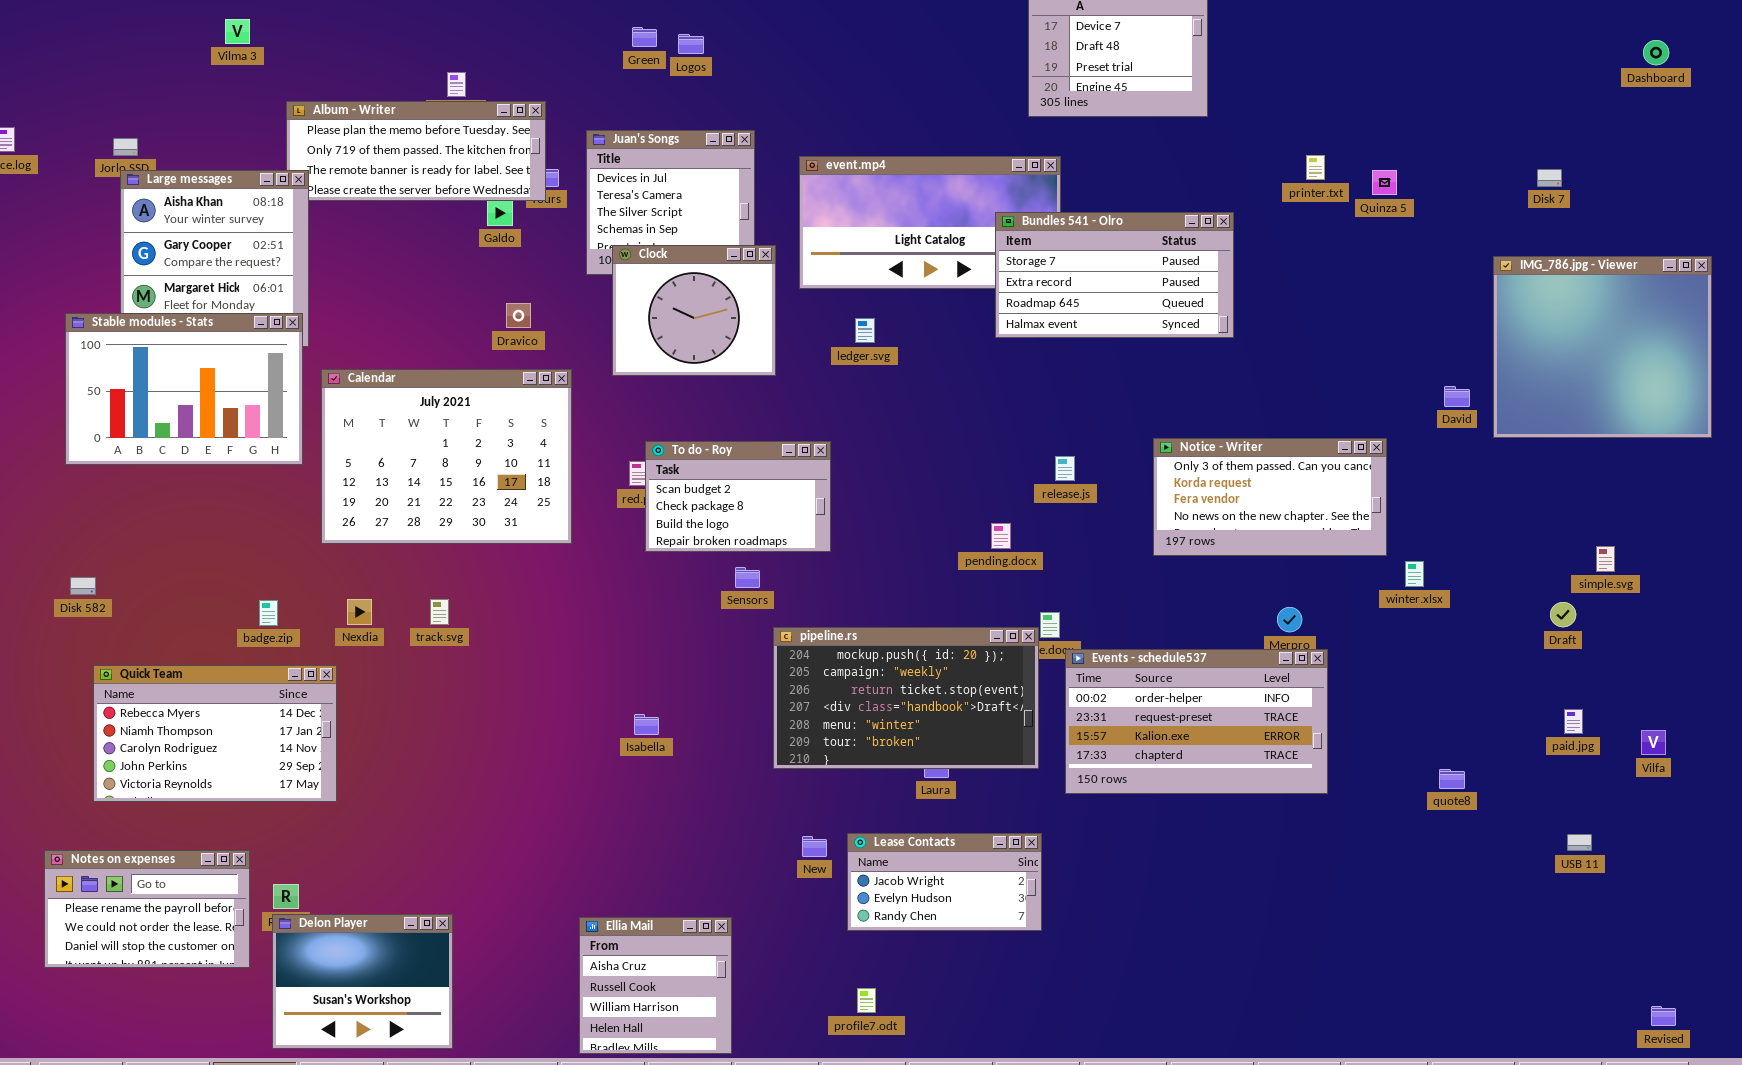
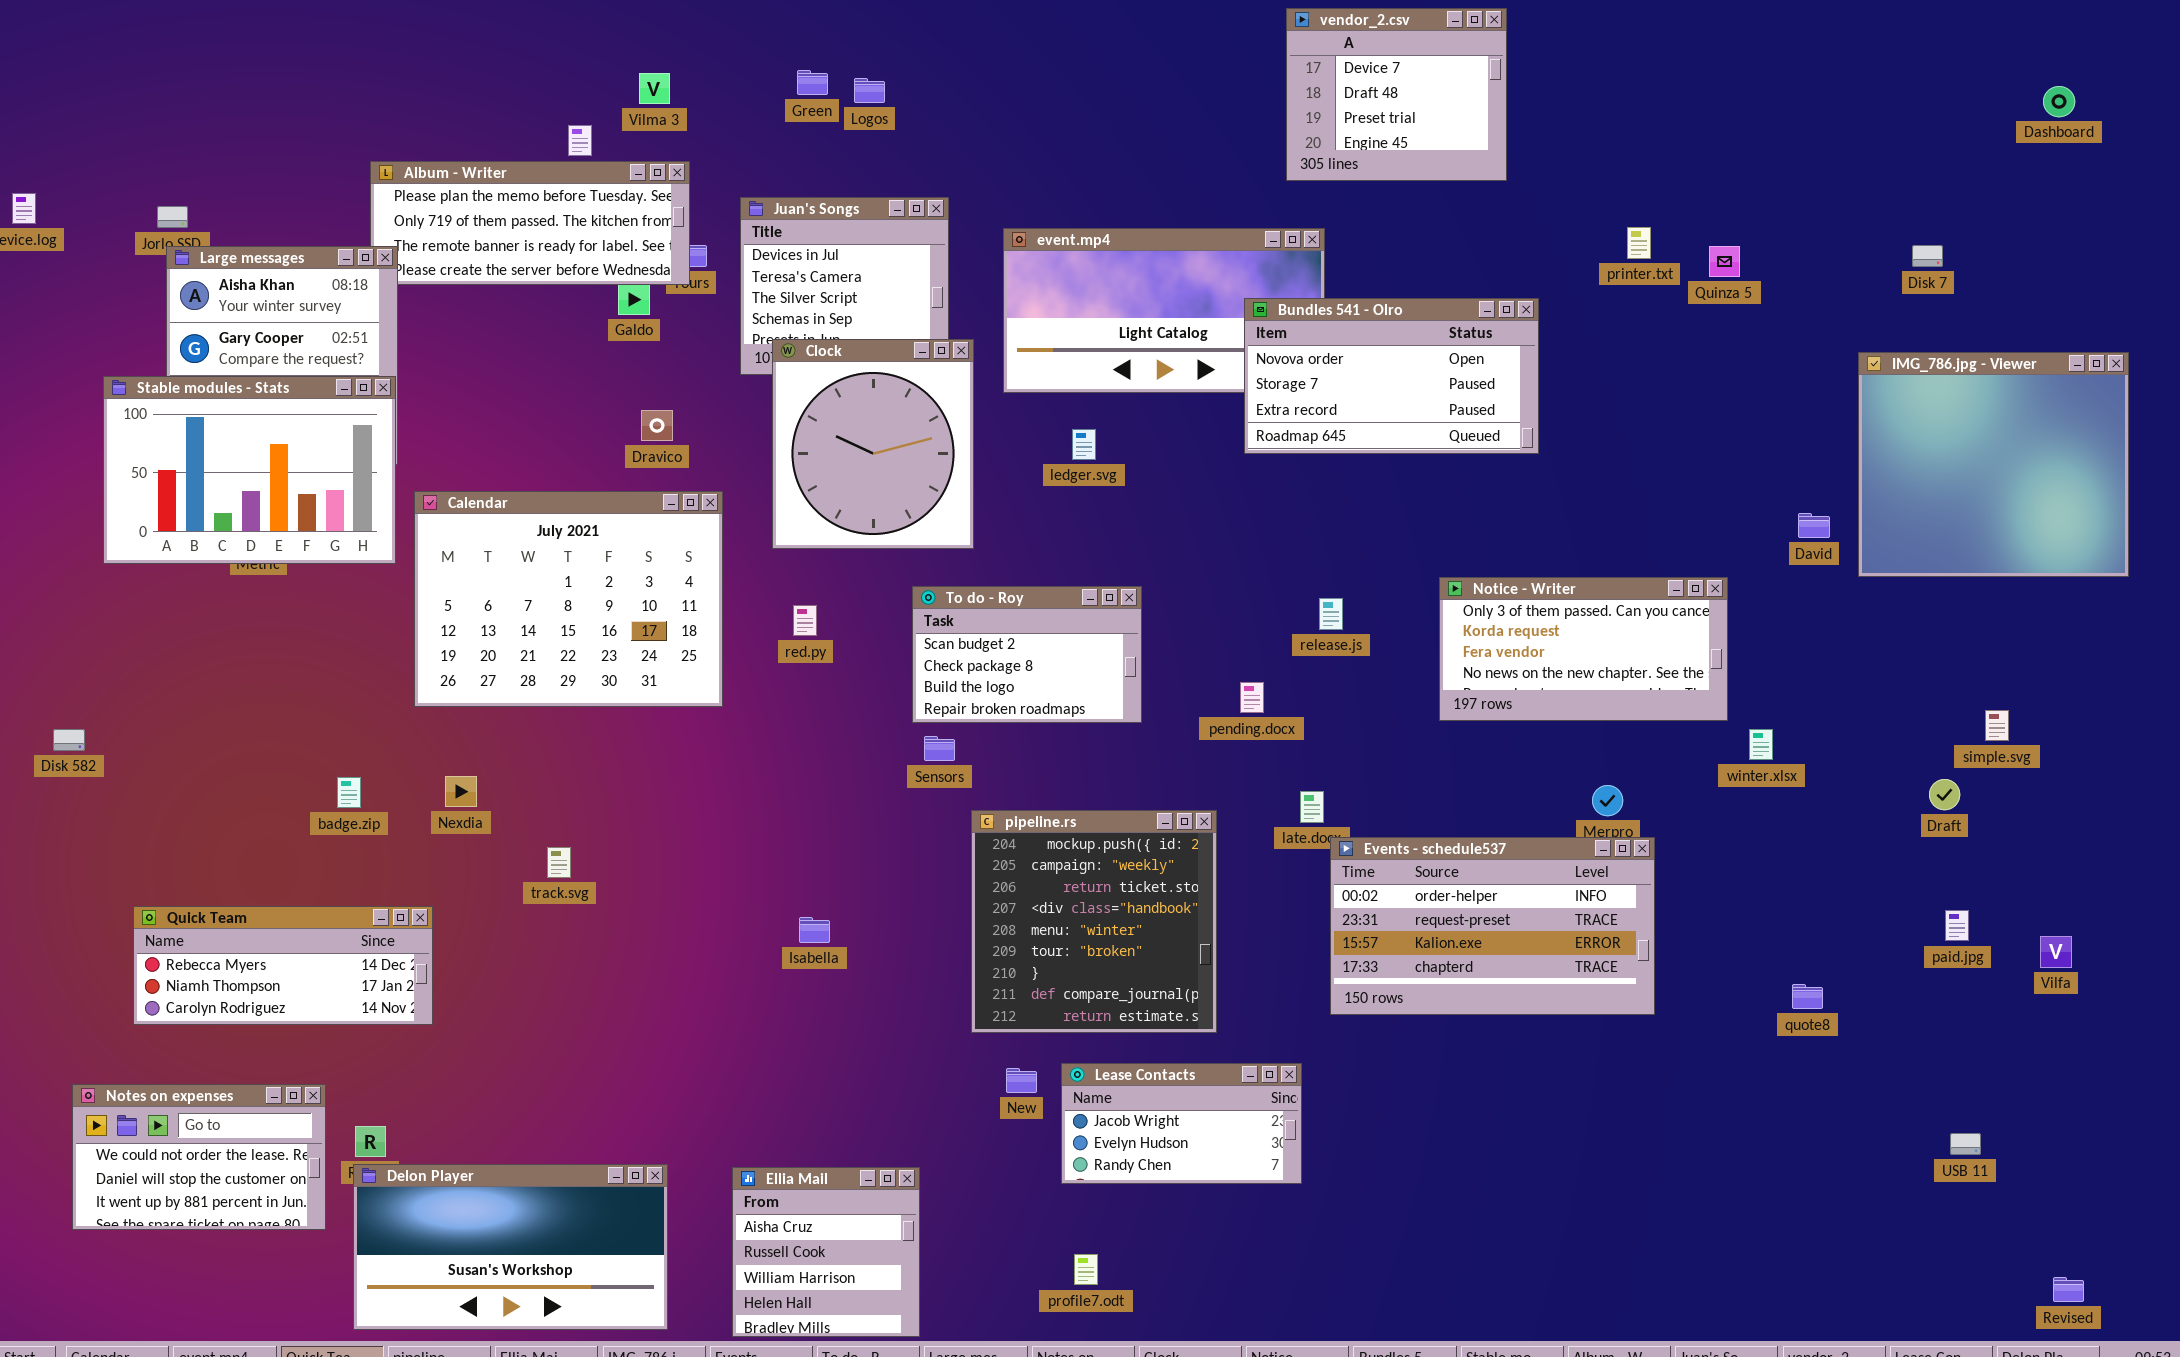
Vilma 3: [225,19,250,44] -> [639,73,670,104], moved
Bundles 541 - Olro: [995,212,1234,338] -> [1244,298,1539,454], scrolled up 1 row
Clock: [612,245,776,376] -> [772,339,974,549], resized
Stable modules - Stats: [65,313,303,465] -> [103,376,396,564], moved
To do - Roy: [645,441,831,552] -> [912,586,1142,723], moved
Disk 582: [70,577,96,595] -> [53,729,85,751], moved
track.svg: [430,599,449,625] -> [547,847,571,878], moved
pipeline.rs: [773,627,1039,769] -> [971,810,1217,1033], resized
Quick Team: [93,665,337,802] -> [133,906,433,1025], resized
USB 11: [1567,834,1592,851] -> [1950,1133,1981,1155], moved
Notes on expenses: [44,850,250,968] -> [72,1084,326,1230], scrolled down 1 row
Delon Player: [272,914,453,1049] -> [353,1164,668,1330], resized

